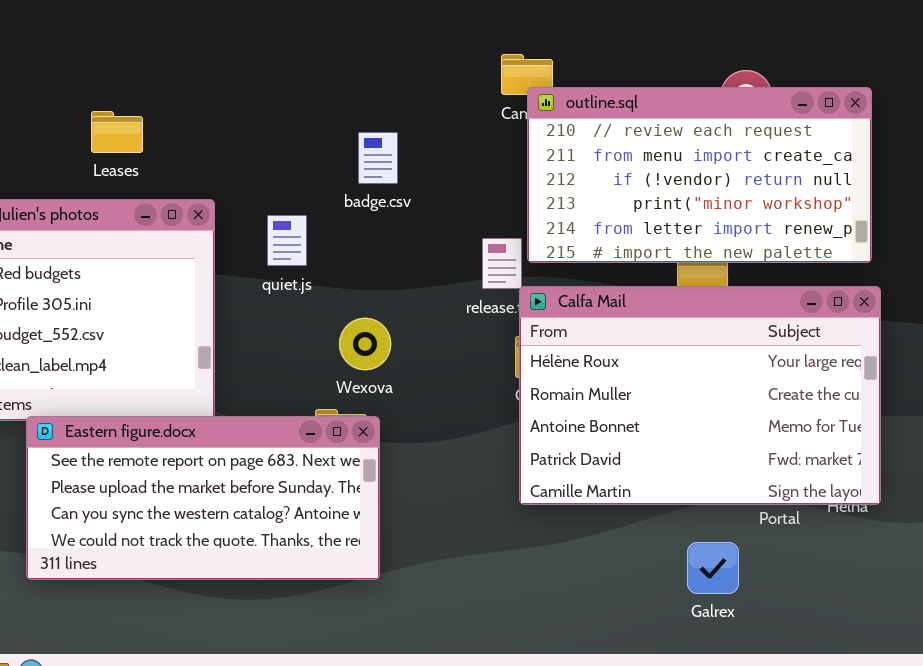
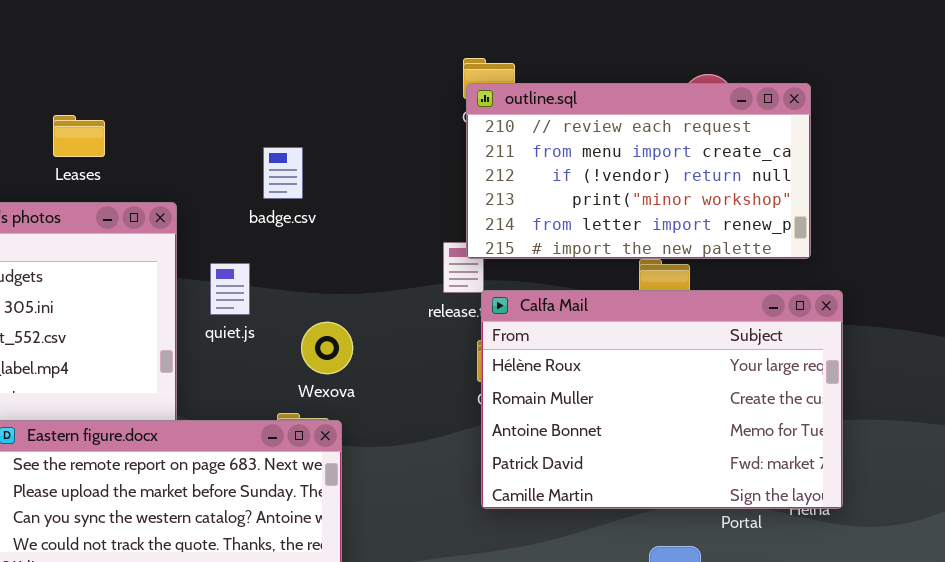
outline.sql: [527,87,872,263] -> [466,83,811,259], moved
badge.csv: [358,132,398,184] -> [263,147,303,199], moved
quiet.js: [267,215,307,266] -> [210,263,250,315], moved

